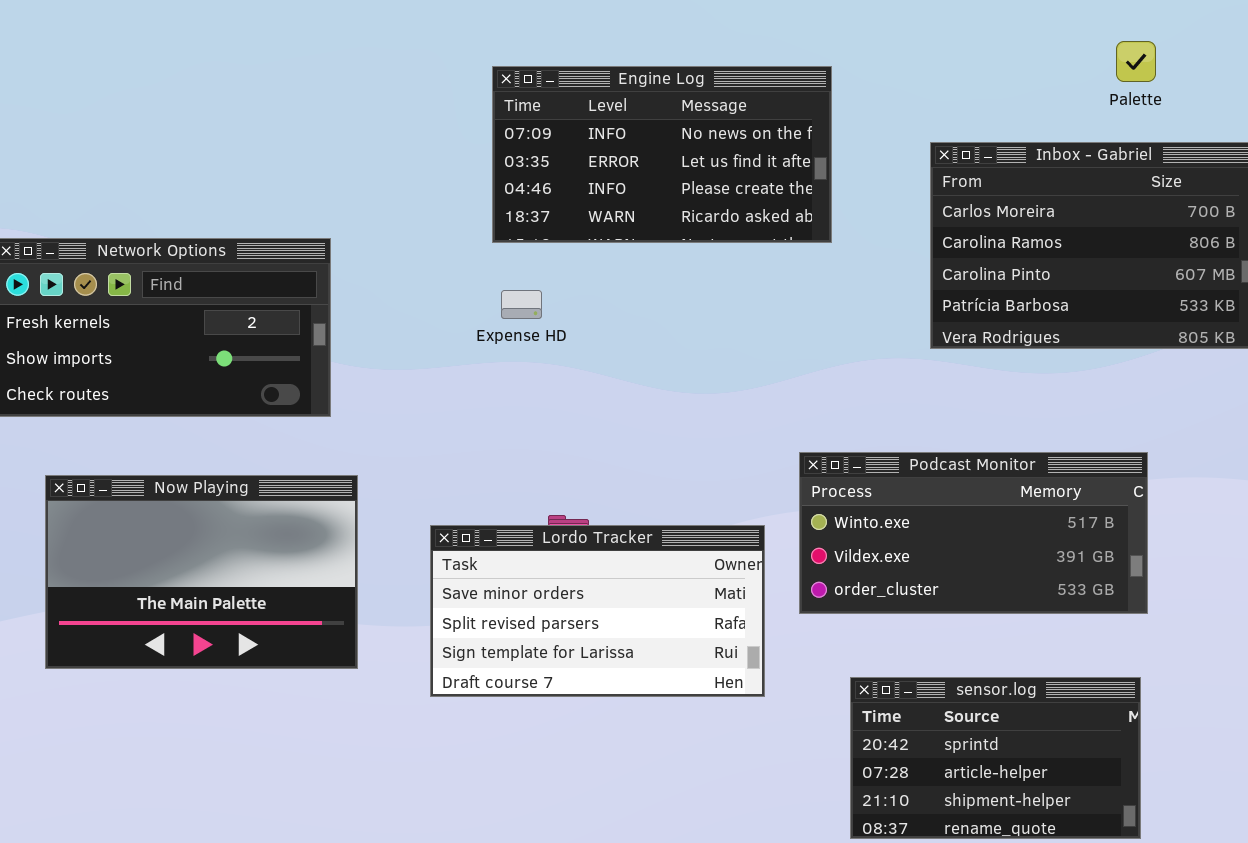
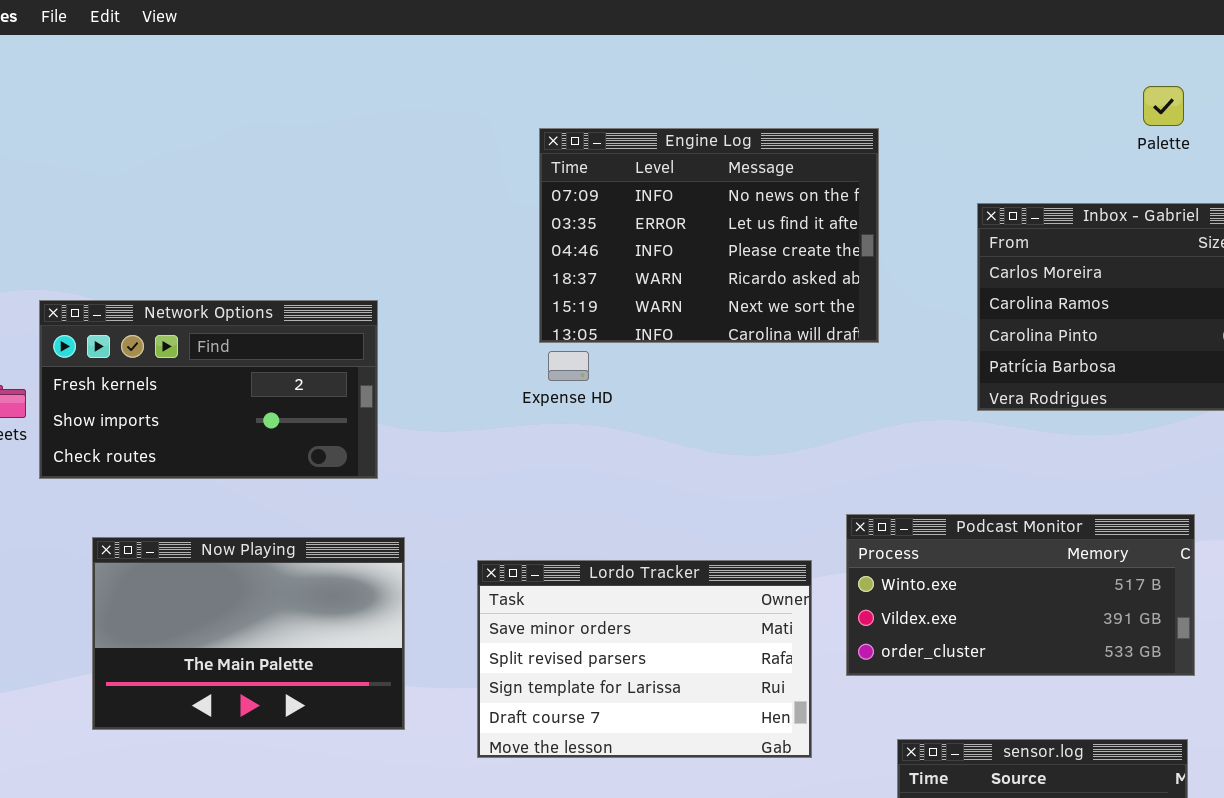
Palette: [1116,41,1156,82] -> [1143,86,1184,126], moved
Engine Log: [492,66,832,243] -> [539,128,879,343], resized
Lordo Tracker: [430,525,765,697] -> [477,560,812,758], resized

